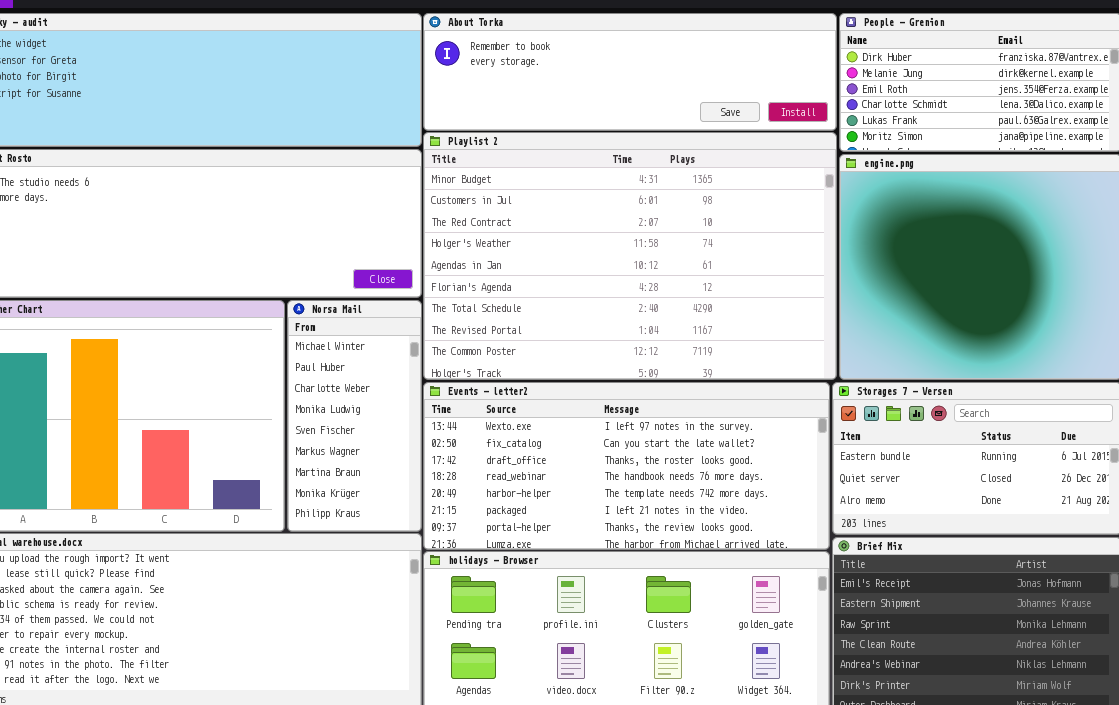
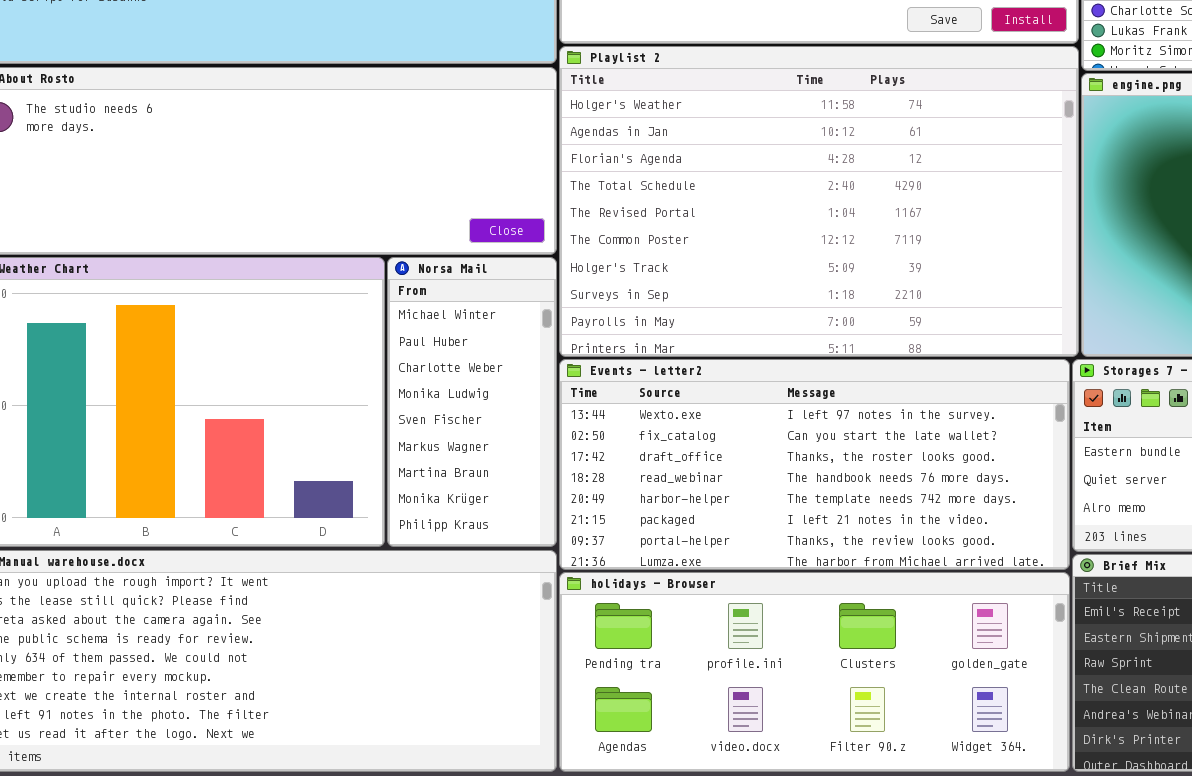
Playlist 2: [423,132,837,380] -> [559,46,1079,357], scrolled down 3 rows

